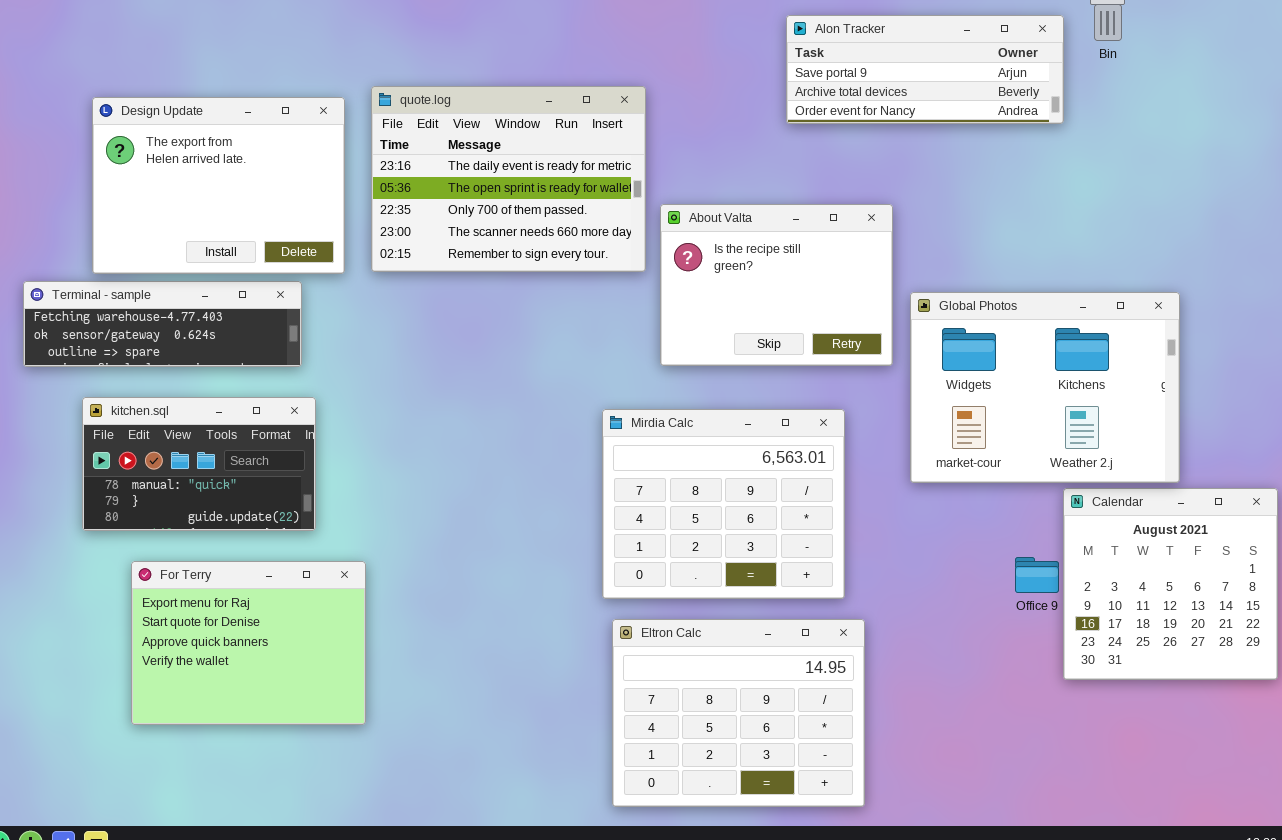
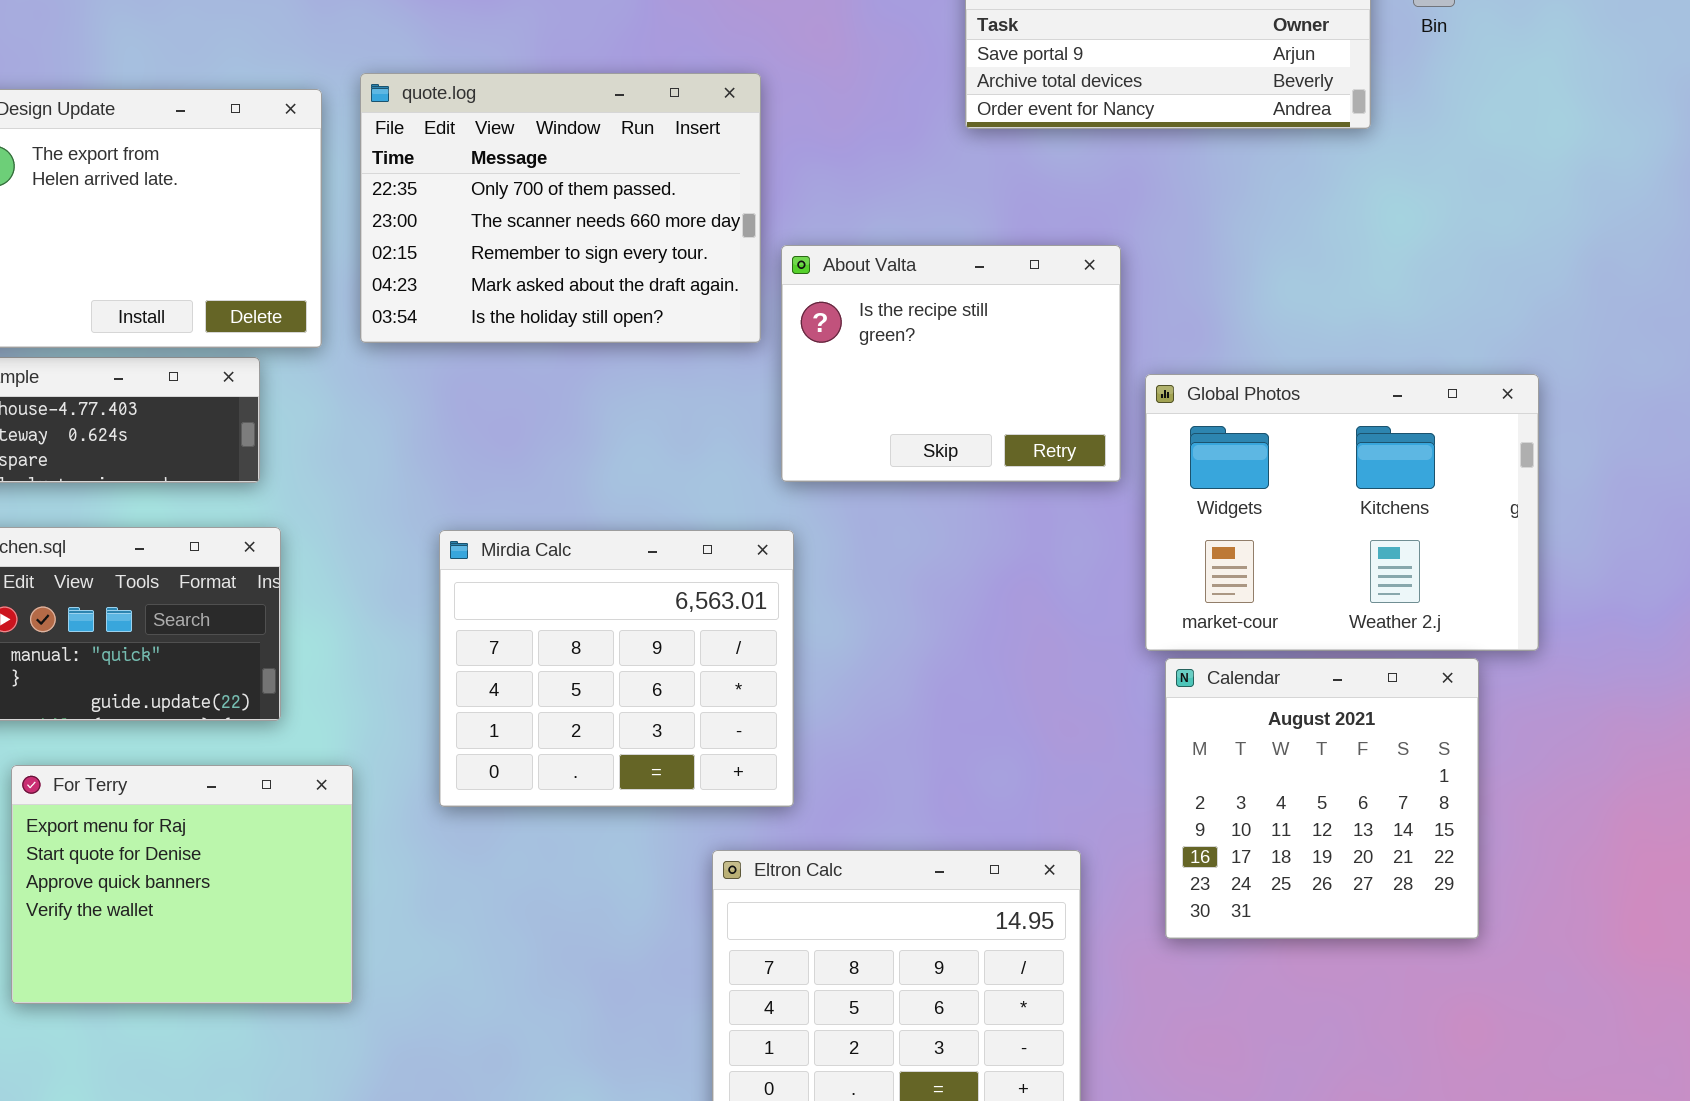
quote.log: [371,86,646,272] -> [360,73,761,343], scrolled down 2 rows
Mirdia Calc: [602,409,845,599] -> [439,530,794,807], moved
Calendar: [1063,488,1278,680] -> [1165,658,1479,939], moved

